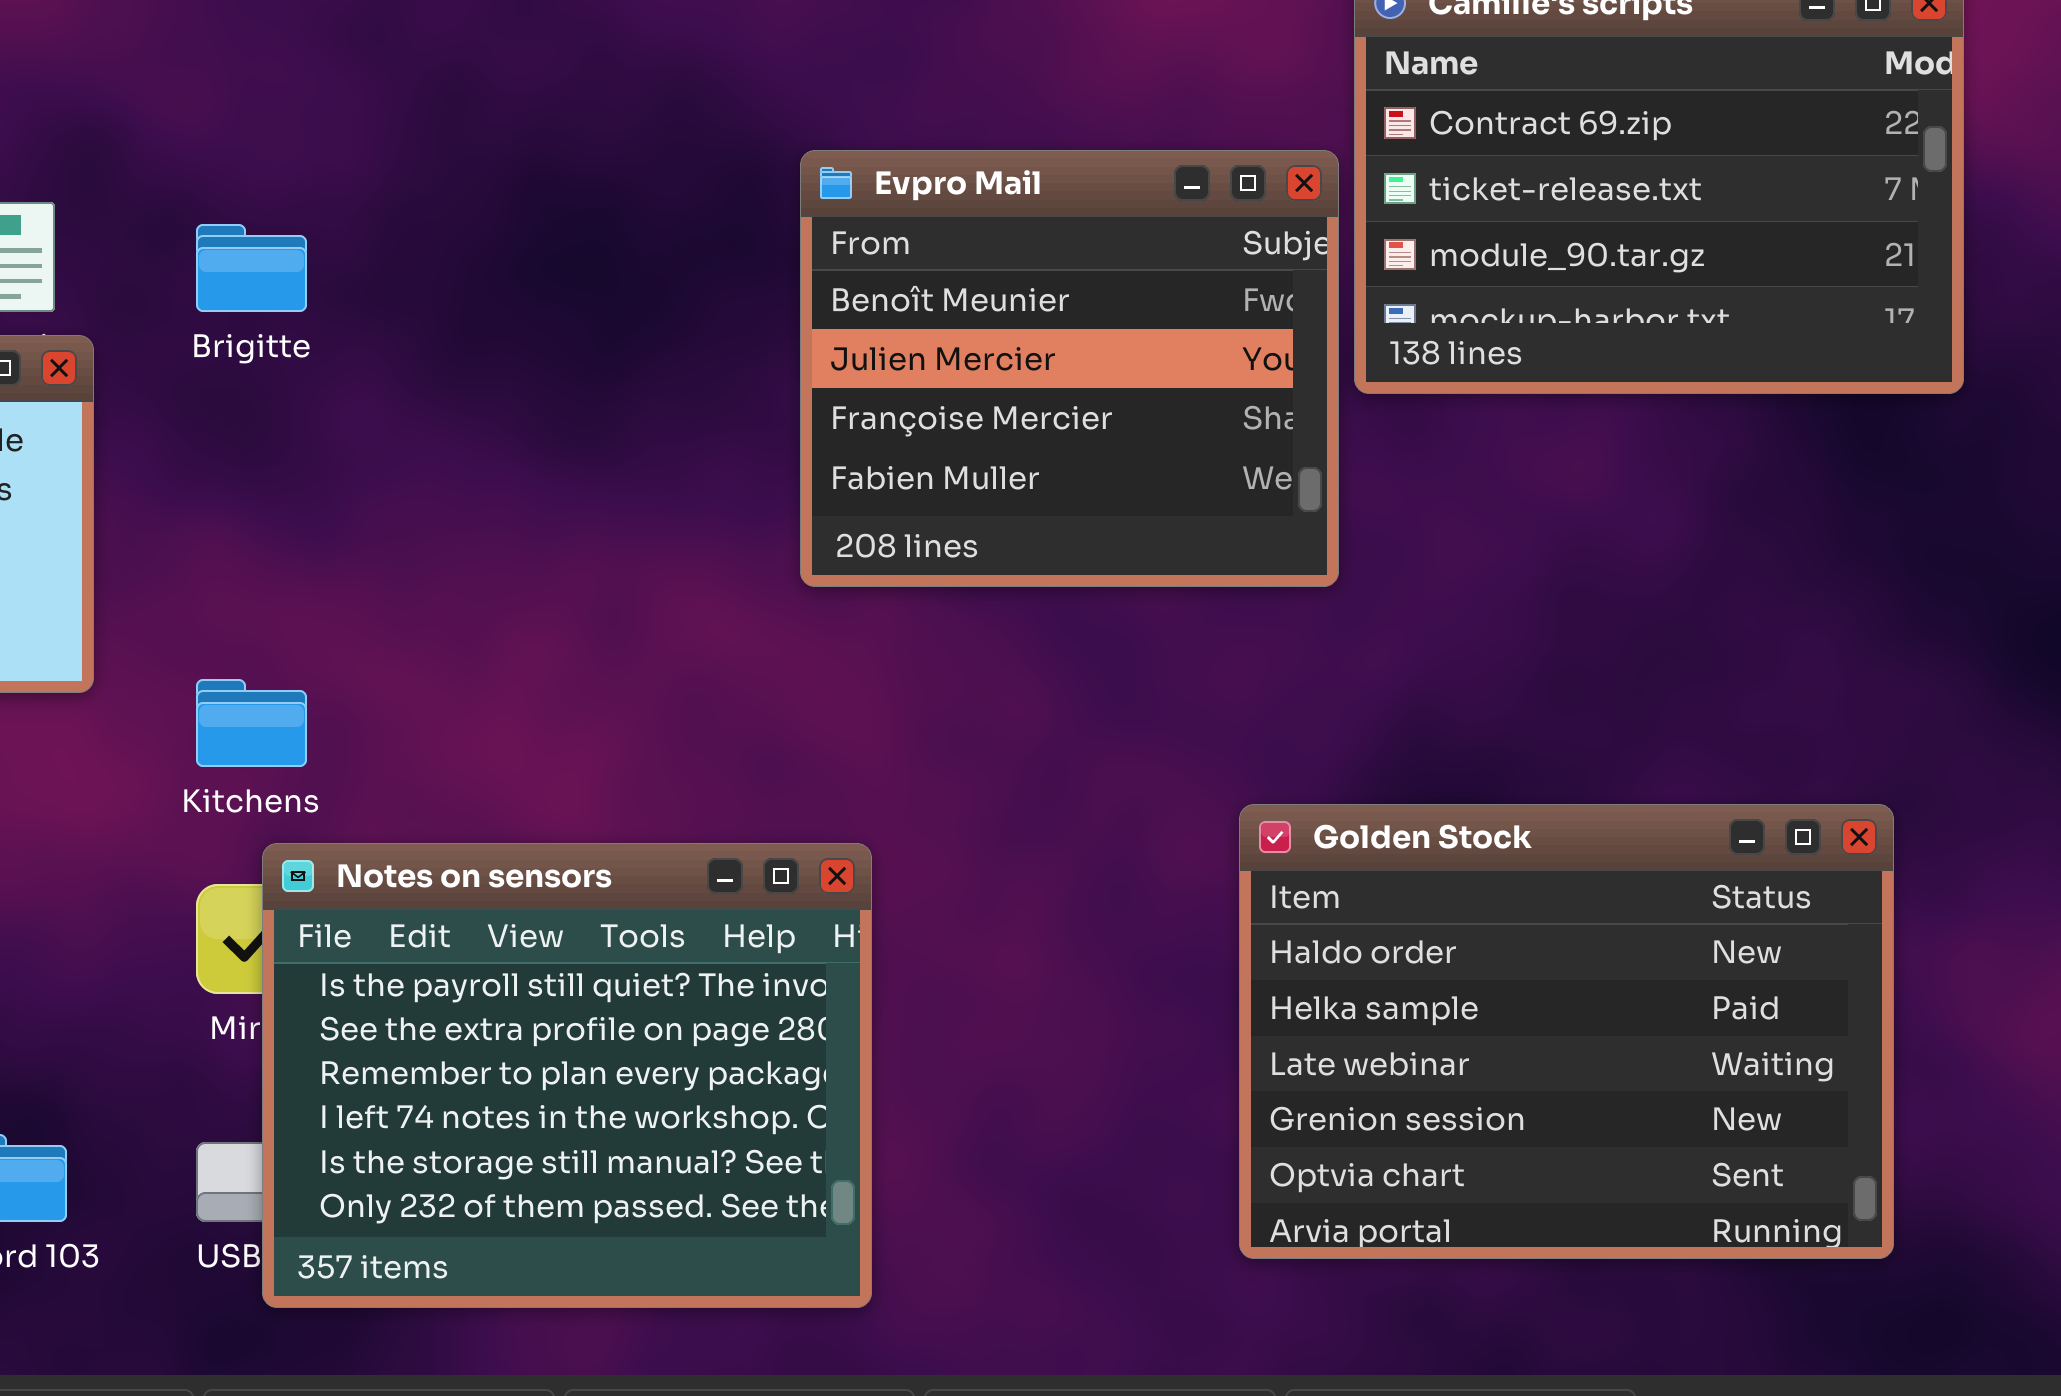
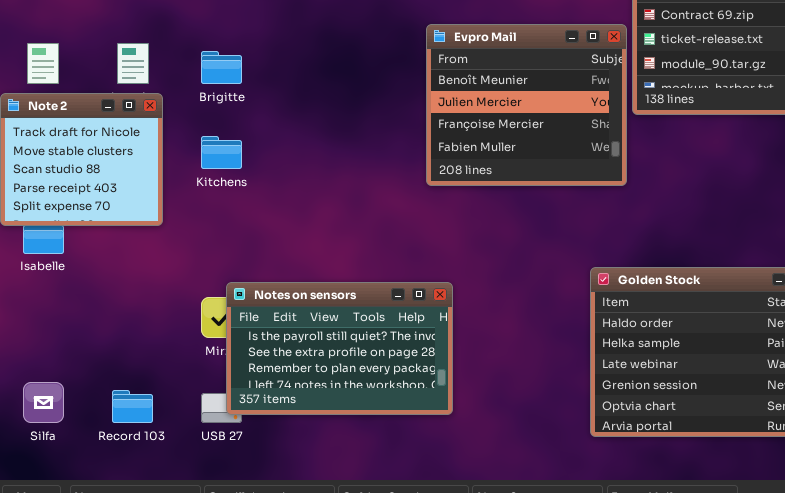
Kitchens: [196,679,307,767] -> [201,136,242,169], moved
Notes on sensors: [262,843,872,1308] -> [226,282,453,415], resized

